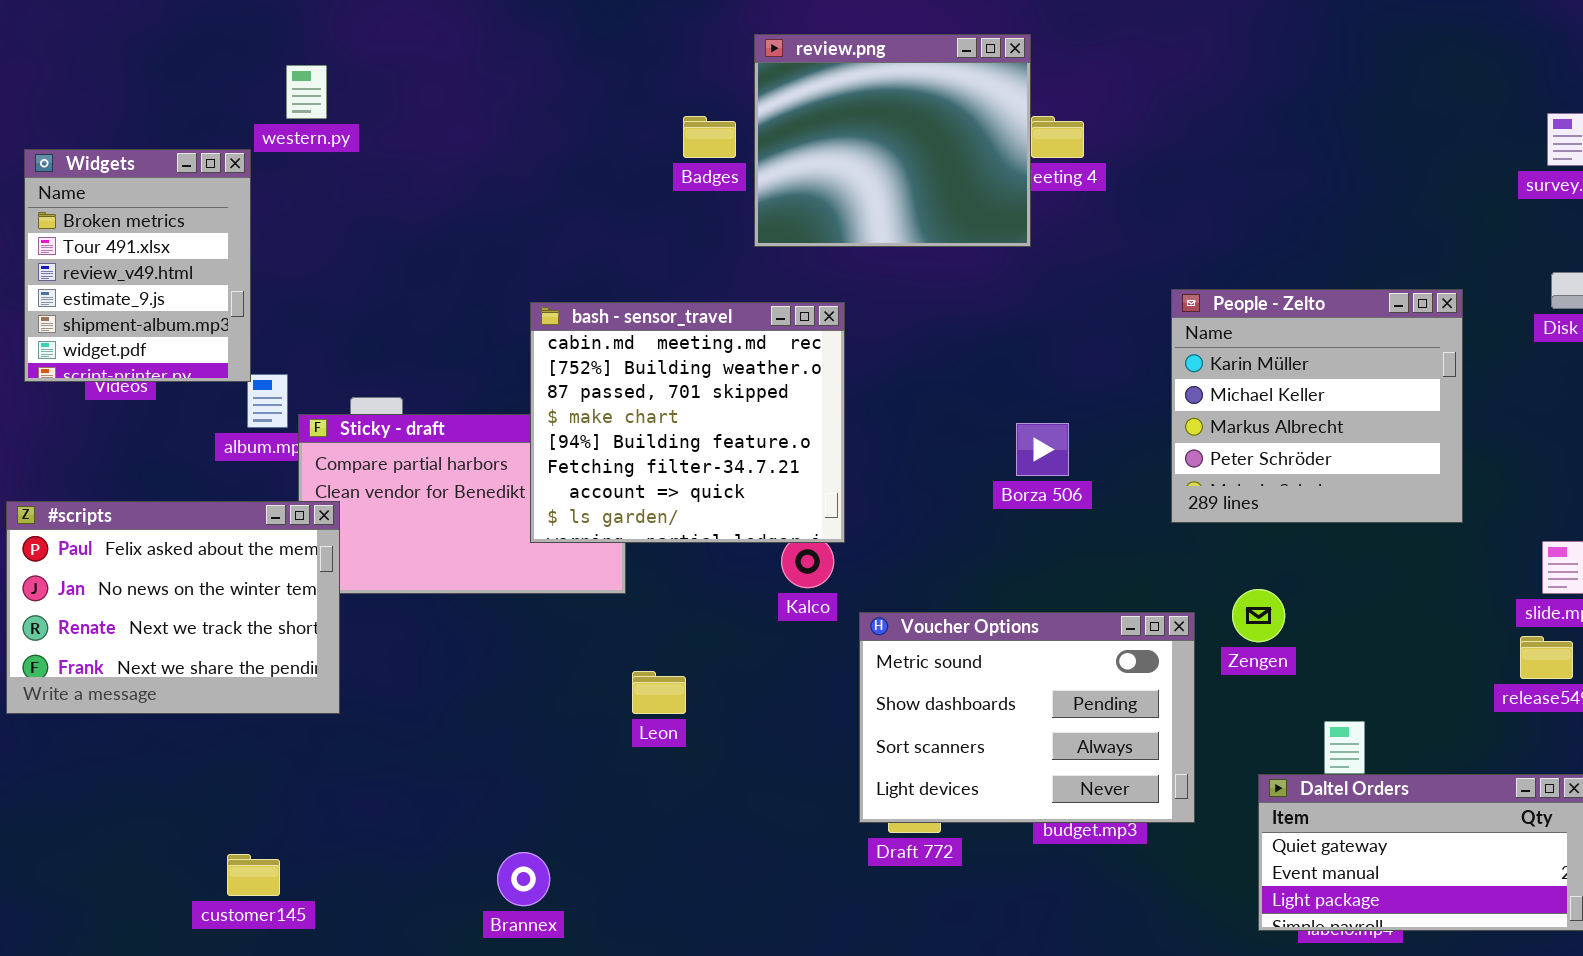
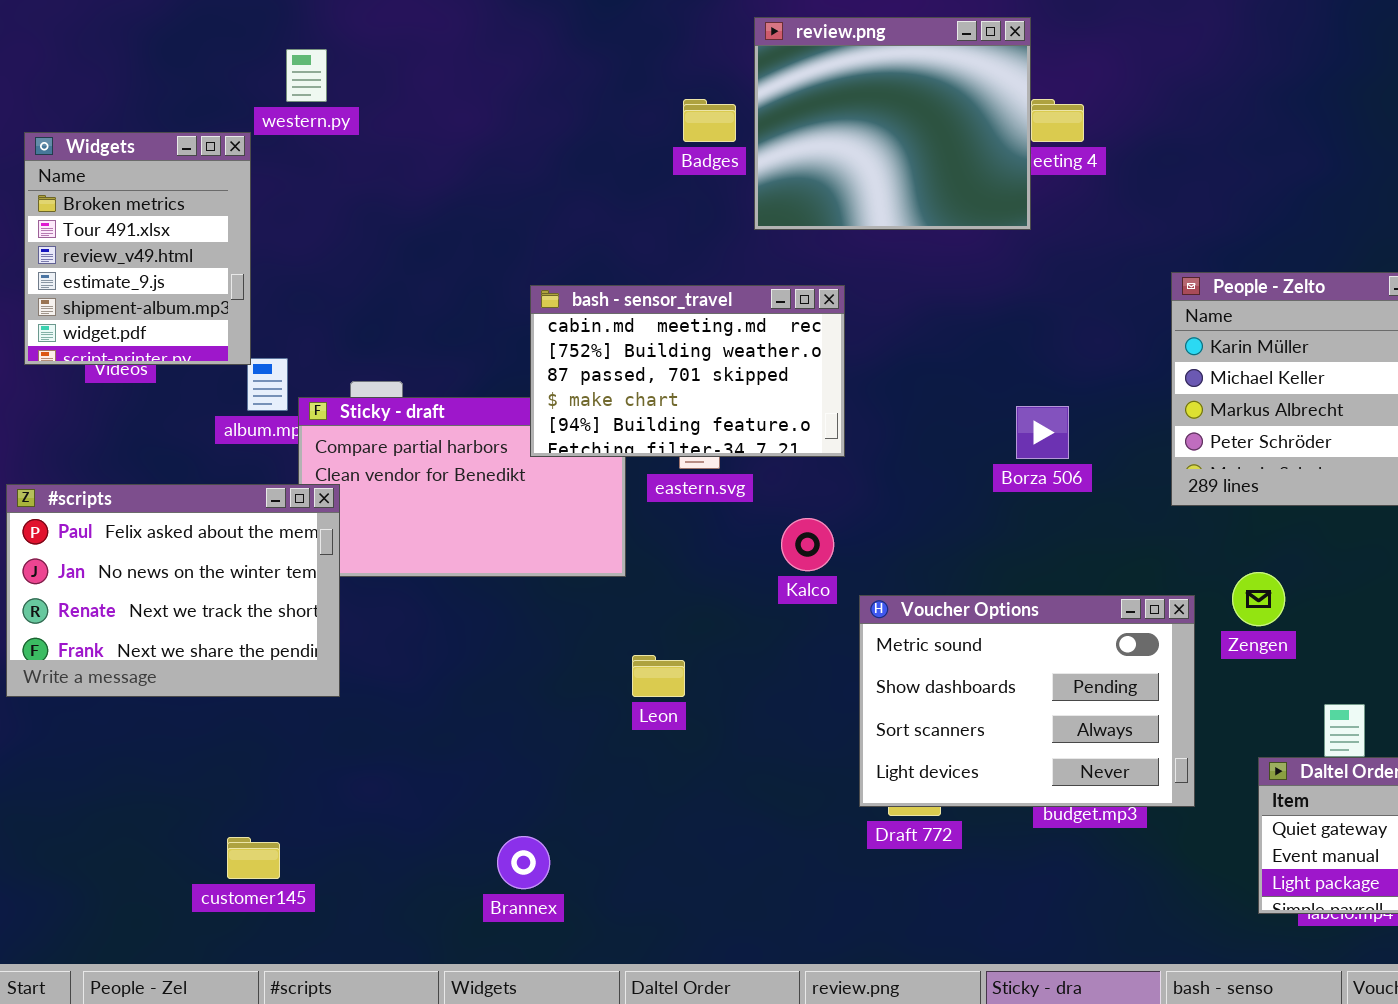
bash - sensor_travel: [530,302,845,543] -> [530,285,845,457], resized

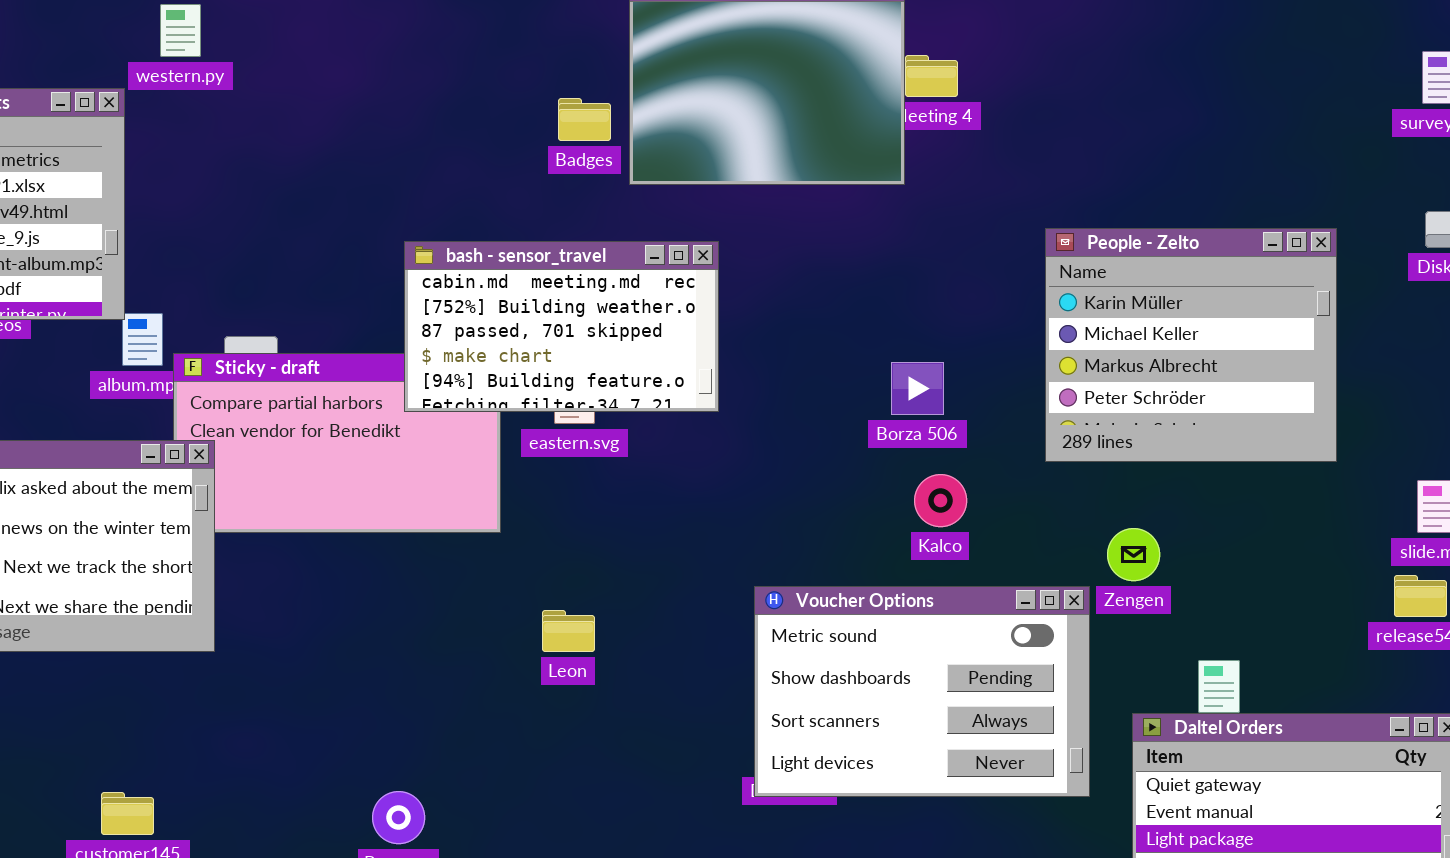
Badges: [683,99,736,142] -> [558,98,611,141], moved
Kalco: [781,518,834,571] -> [914,474,967,527], moved
Voucher Options: [859,595,1195,807] -> [754,586,1090,797], moved
Leon: [632,655,685,697] -> [542,610,595,652], moved

